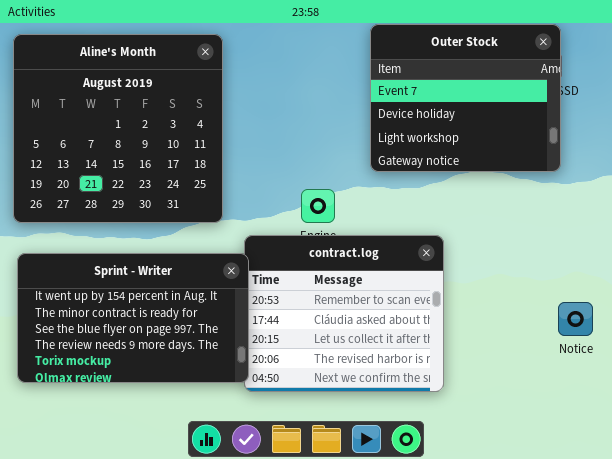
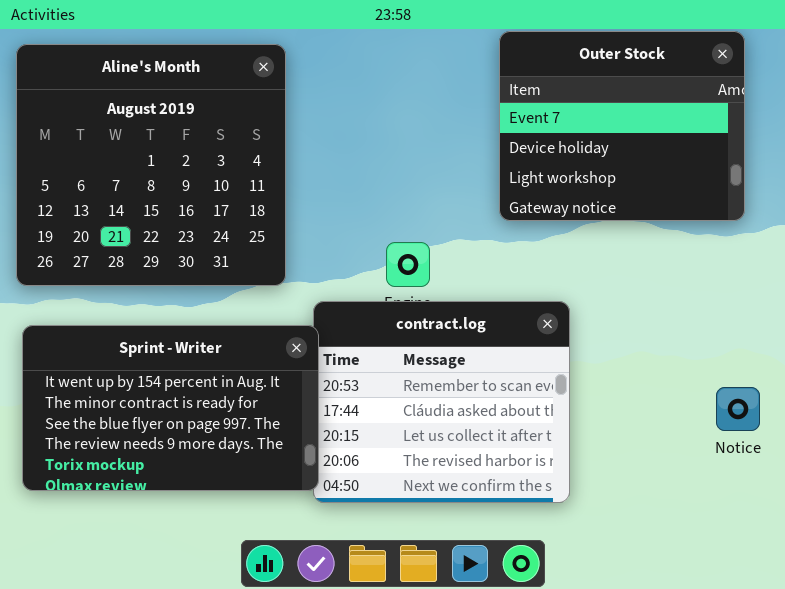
Outer Stock: [370,24,561,172] -> [499,31,745,221], moved

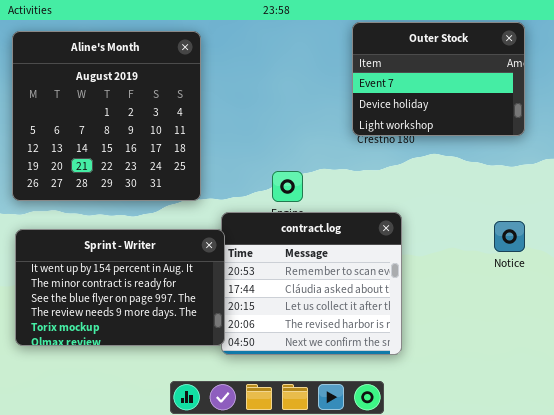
Outer Stock: [499,31,745,221] -> [352,22,525,136], resized
Notice: [716,387,760,431] -> [494,221,525,252], moved

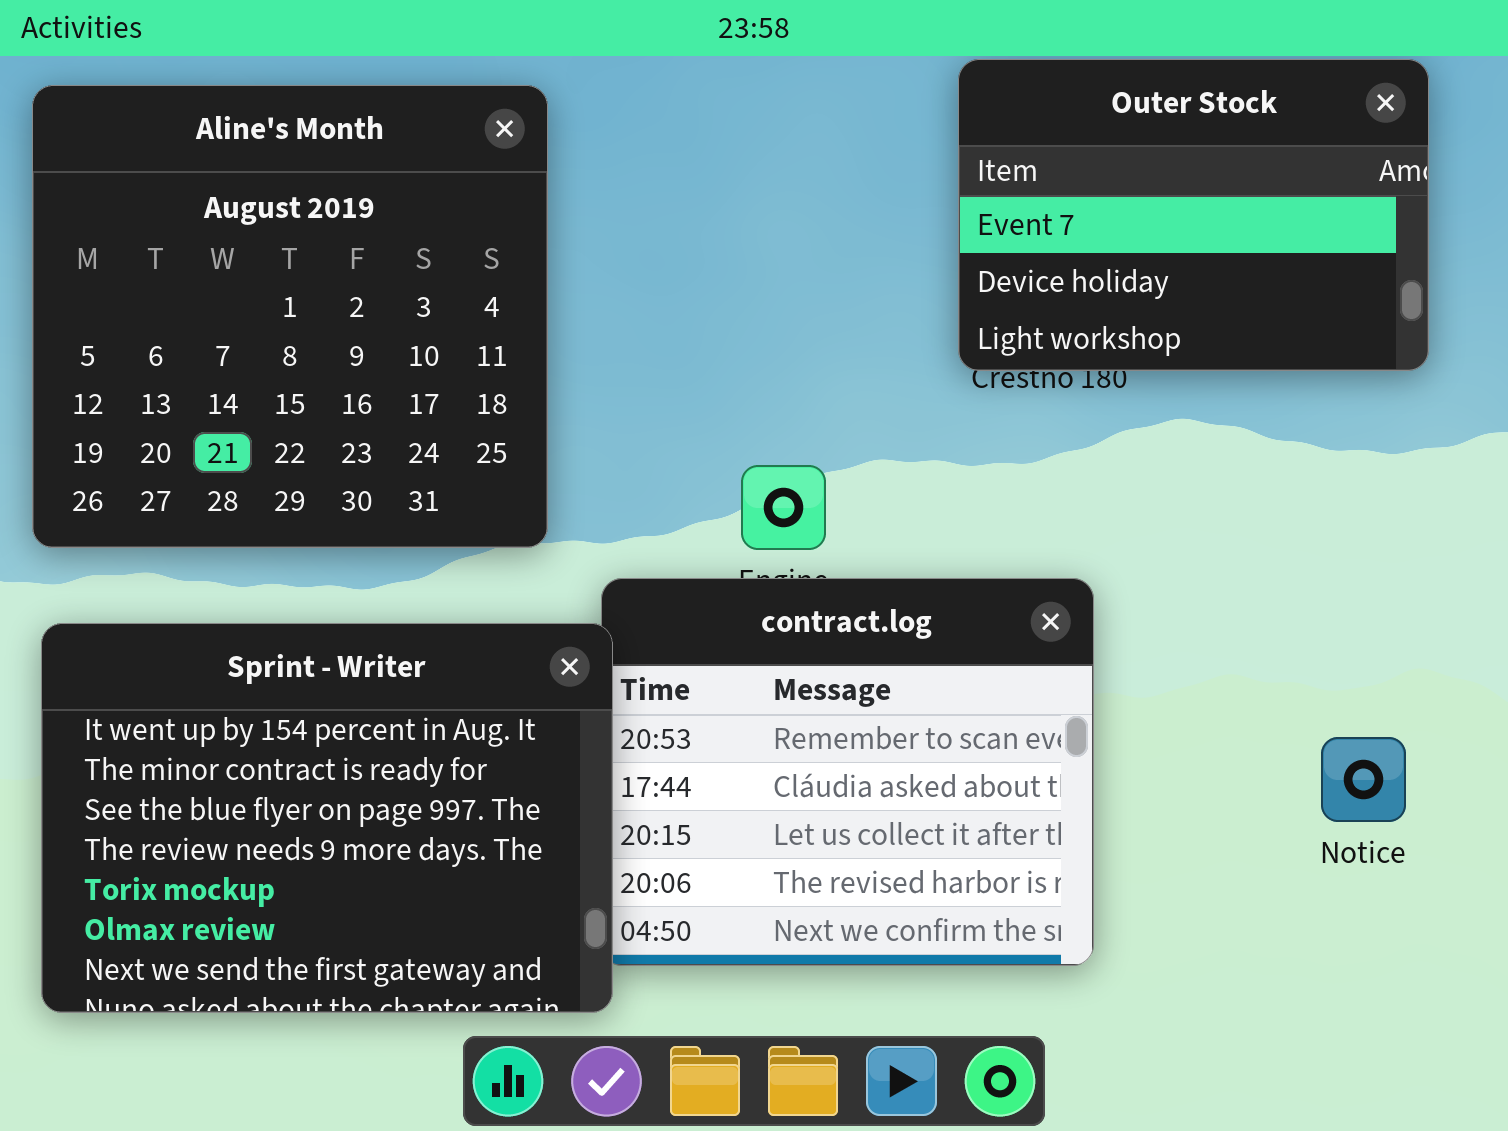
Notice: [494,221,525,252] -> [1321,737,1406,822], moved
Sprint - Writer: [15,229,225,346] -> [41,623,613,1013], resized

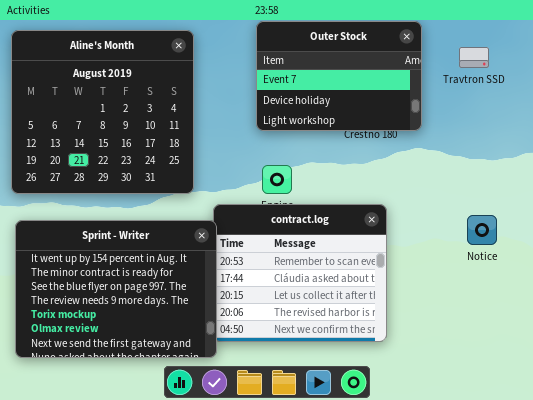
Outer Stock: [958,59,1429,371] -> [256,21,422,131], moved
Notice: [1321,737,1406,822] -> [467,215,497,245], moved

